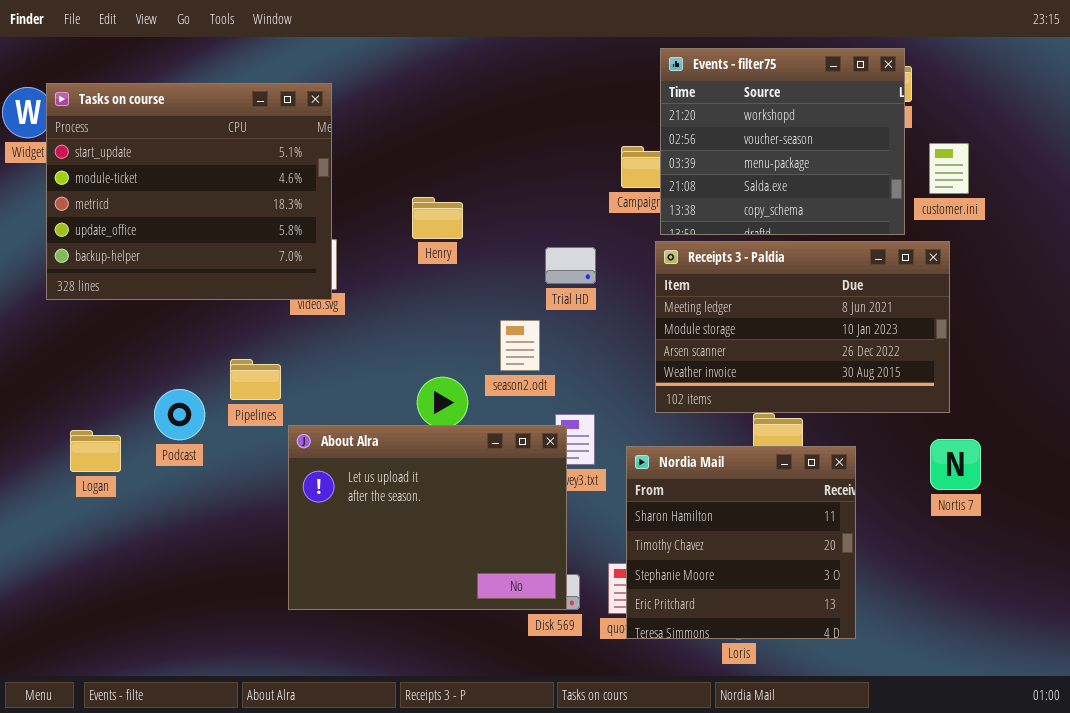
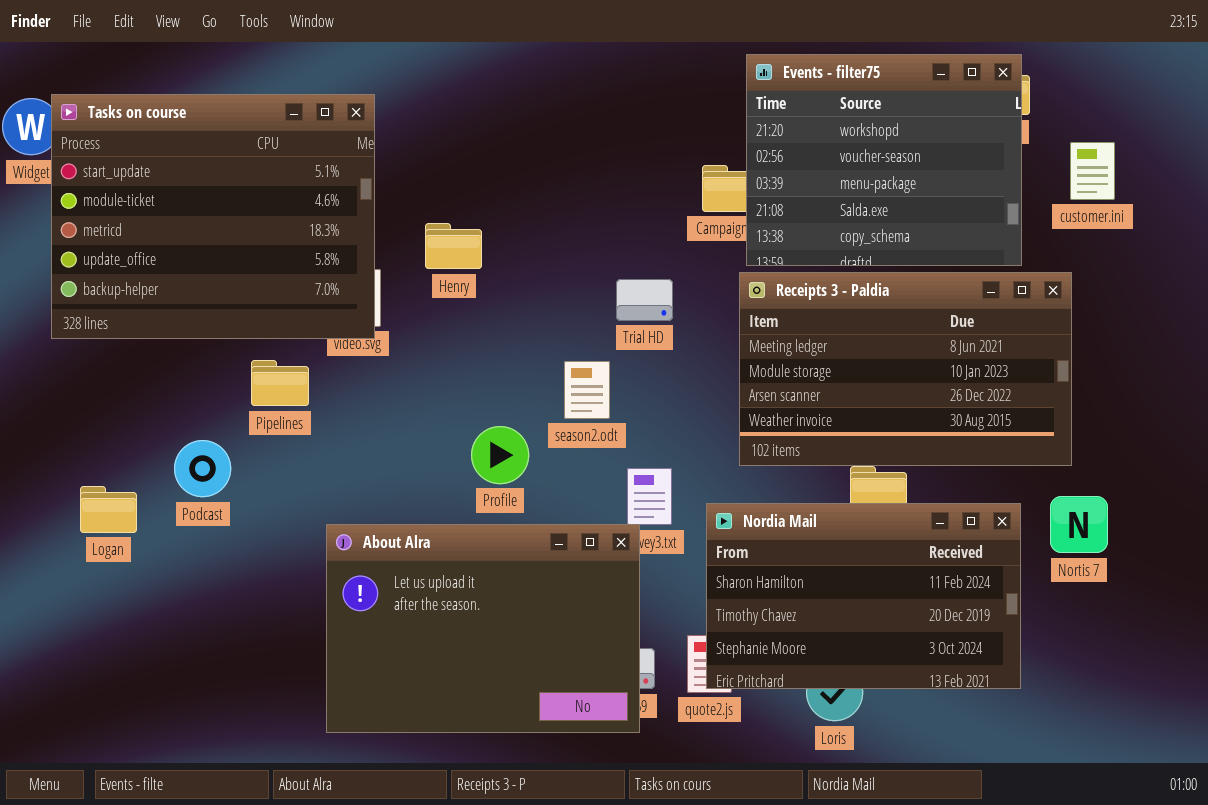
customer.ini: [929,143,969,194] -> [1070,142,1115,200], moved
Henry: [412,197,463,239] -> [425,223,482,269], moved
Pipelines: [230,359,281,400] -> [251,360,309,406], moved
About Alra: [288,425,567,610] -> [326,524,640,733], moved
Nordia Mail: [626,446,856,639] -> [706,503,1021,689], resized

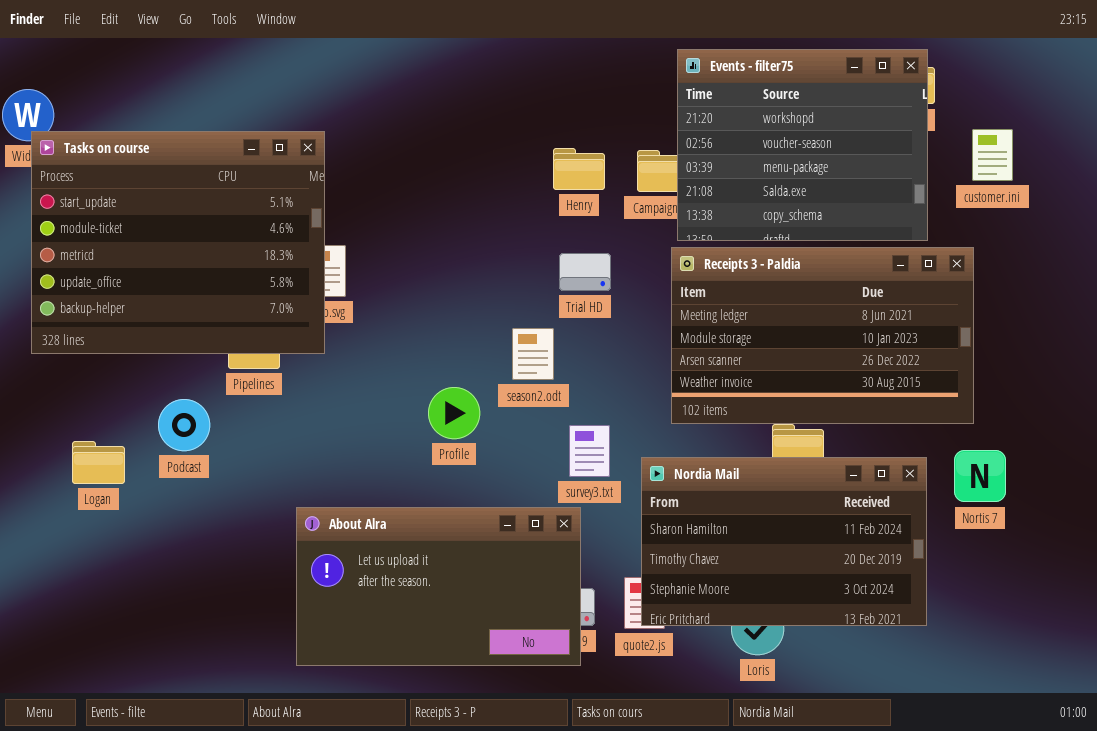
Tasks on course: [51,94,375,339] -> [31,131,325,354], moved
Henry: [425,223,482,269] -> [553,148,605,190], moved
About Alra: [326,524,640,733] -> [296,507,581,666], resized

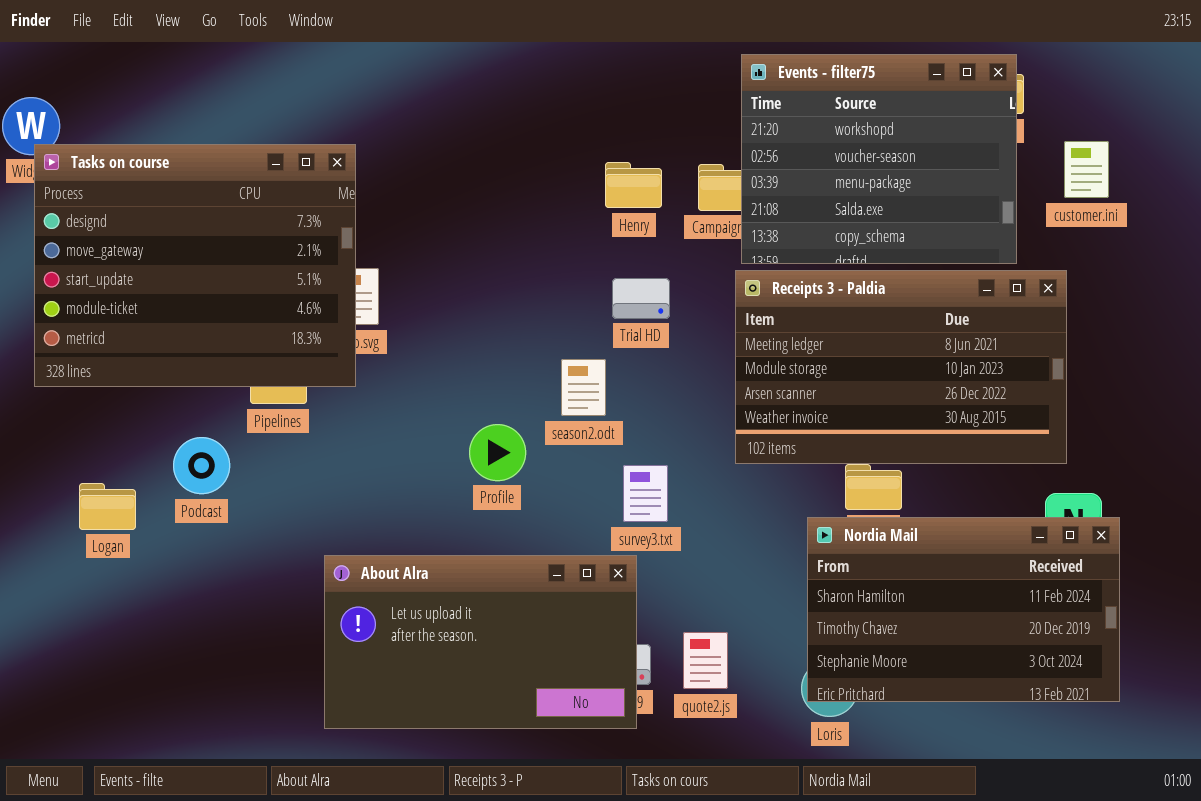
Tasks on course: [31,131,325,354] -> [34,144,356,387], scrolled up 2 rows
Nordia Mail: [641,457,927,626] -> [807,517,1120,702], moved

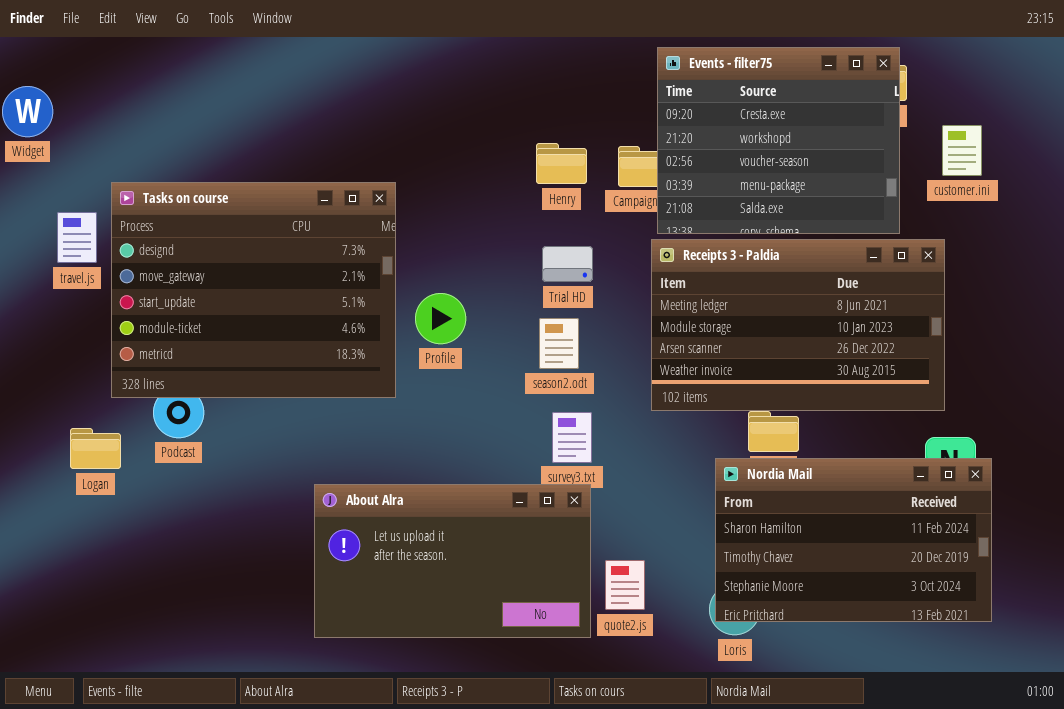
Events - filter75: [741,54,1017,264] -> [657,47,900,234], scrolled up 1 row
Tasks on course: [34,144,356,387] -> [111,182,396,398], moved
season2.odt: [561,359,606,416] -> [539,318,579,369], moved
Profile: [469,424,526,481] -> [415,293,466,344], moved
About Alra: [324,555,637,729] -> [314,484,591,638], moved

